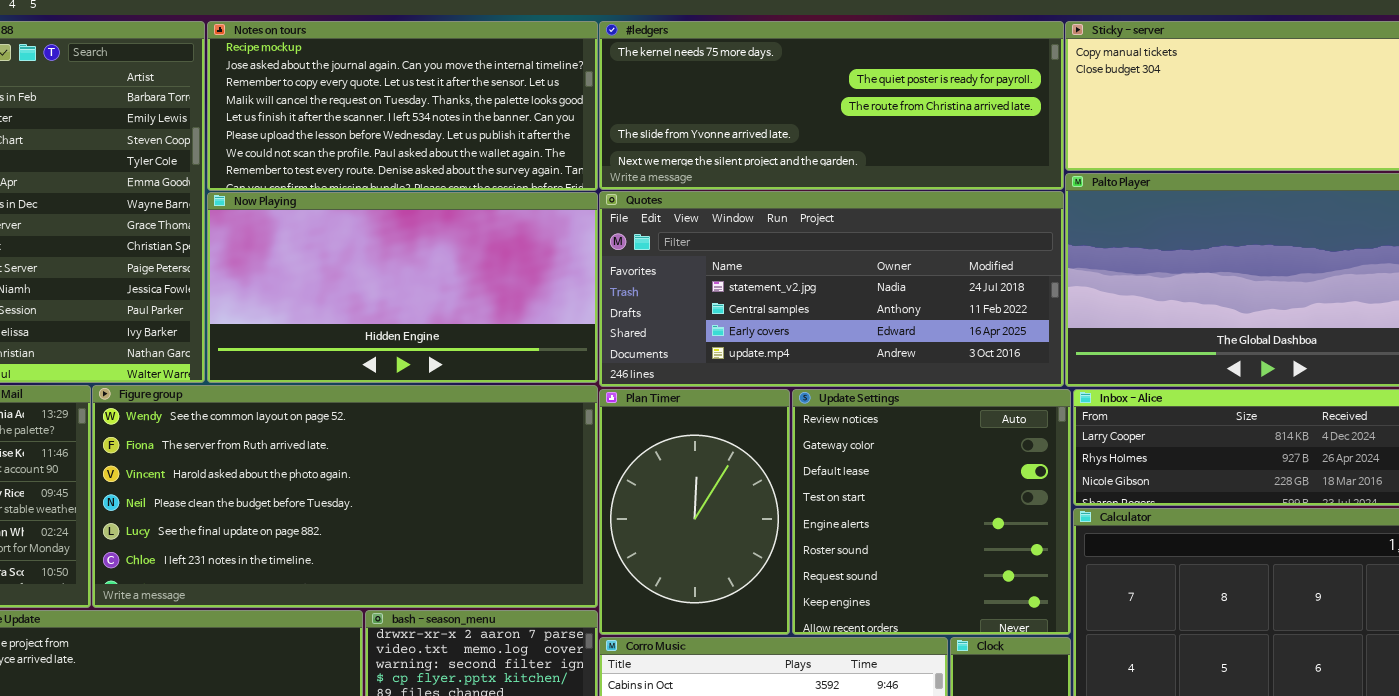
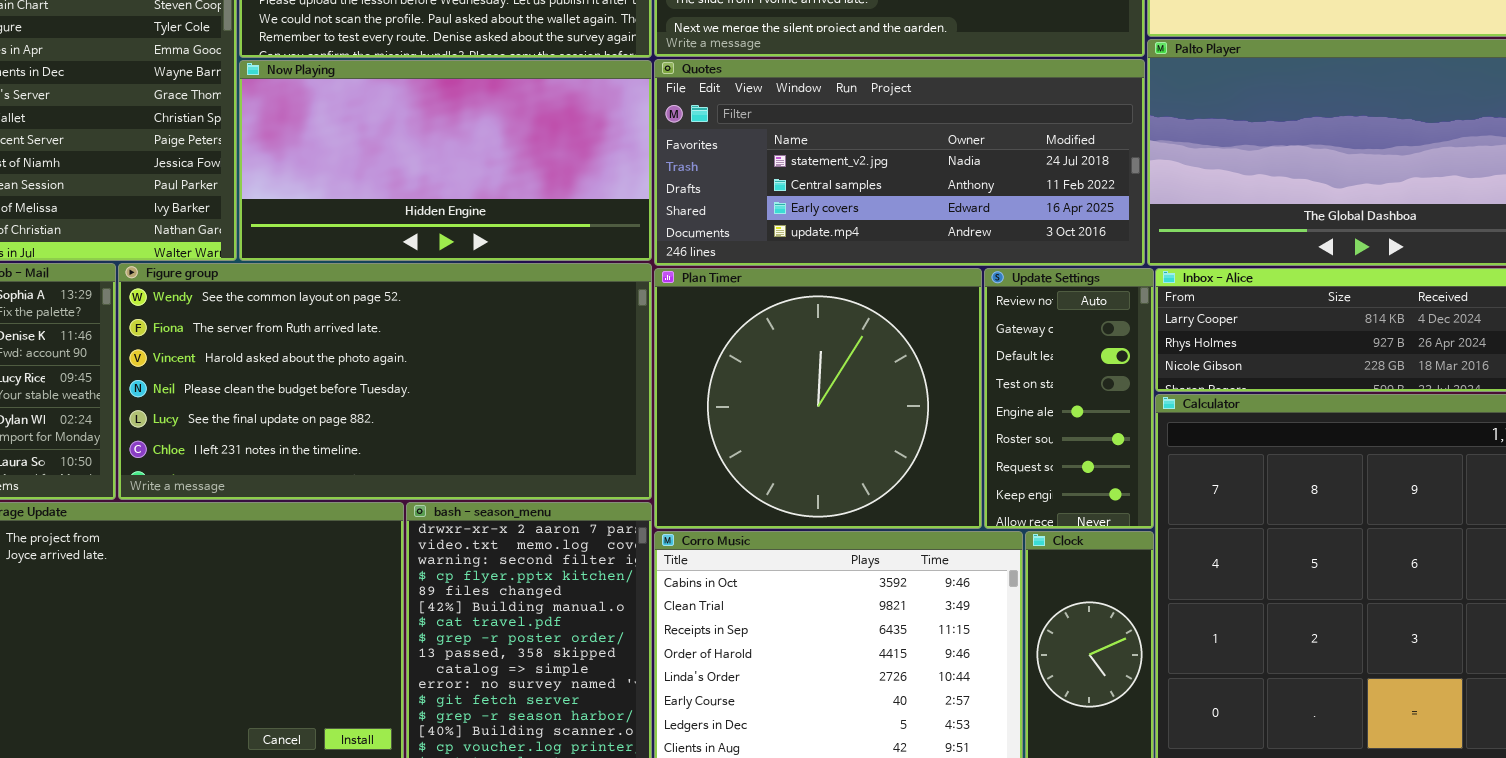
Plan Timer: [599,389,790,635] -> [654,268,982,529], resized
Update Settings: [792,389,1071,635] -> [984,268,1154,529], resized

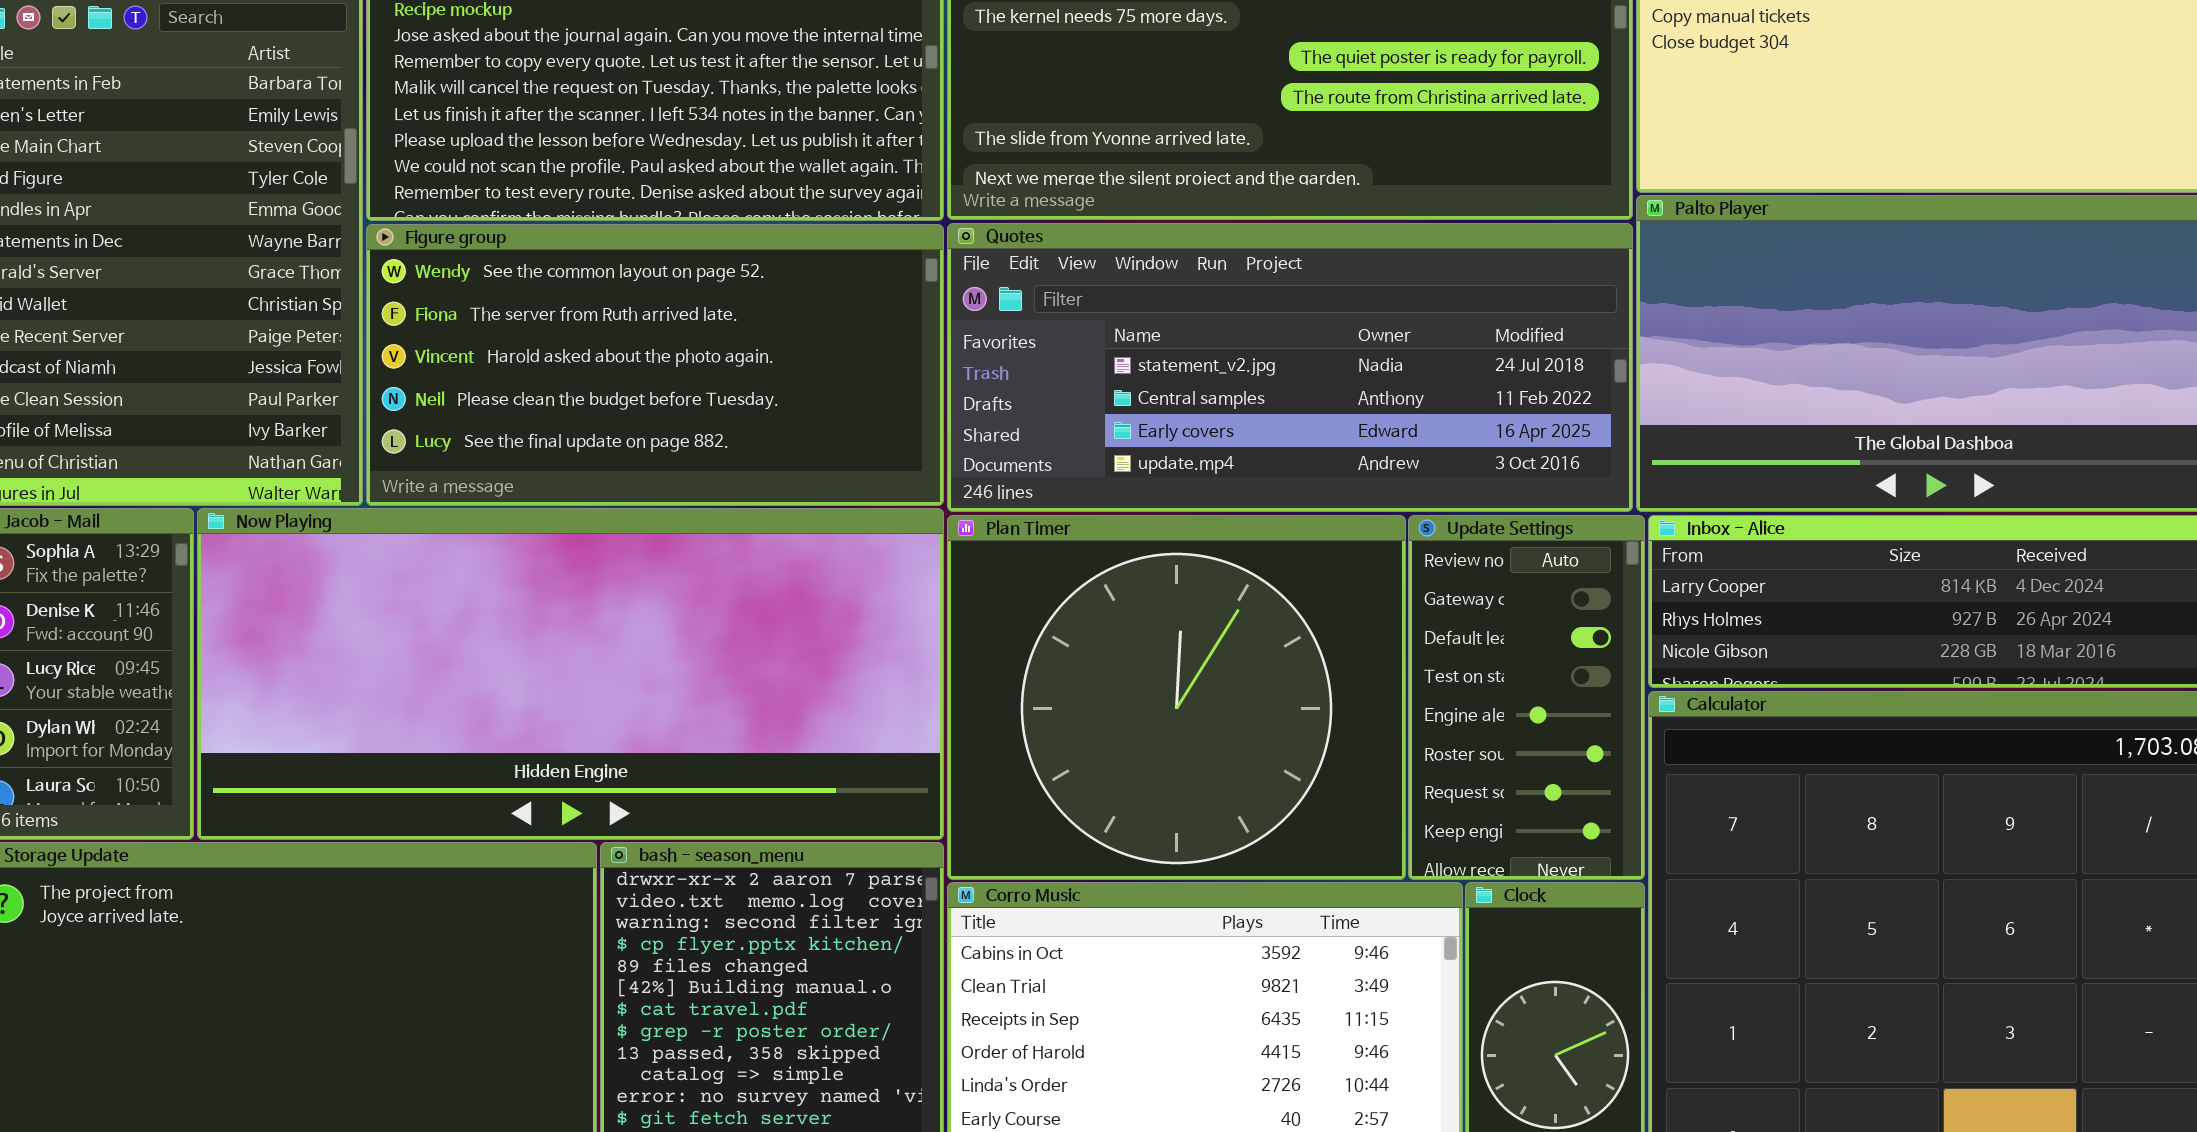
Now Playing: [239,60,652,261] -> [197,508,944,840], moved, resized
Figure group: [118,263,652,500] -> [366,224,944,506], moved, resized

